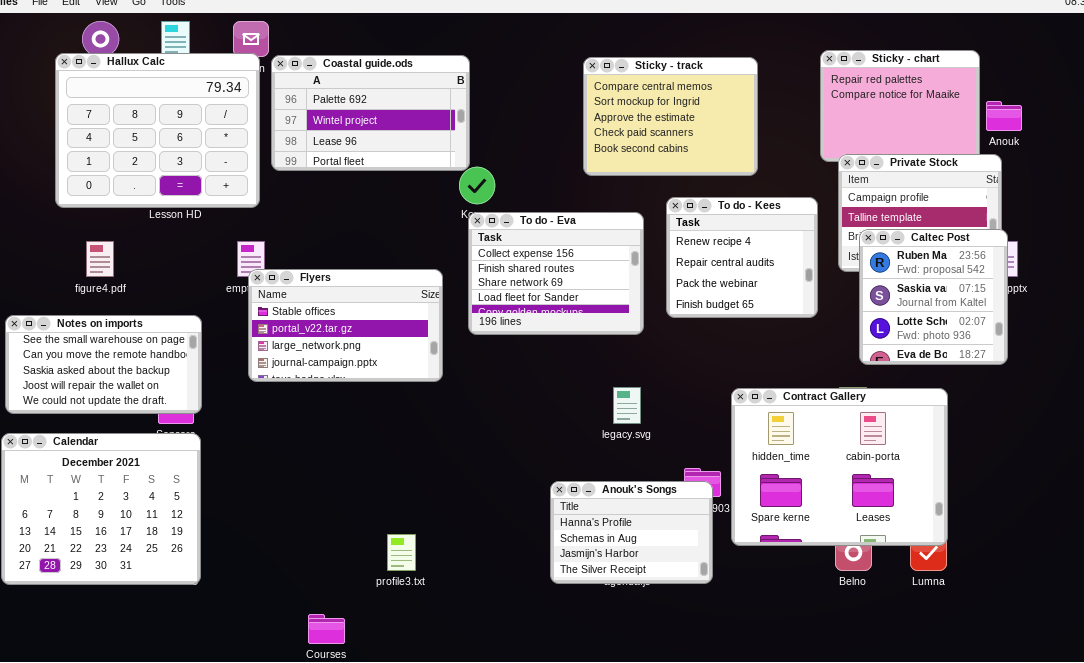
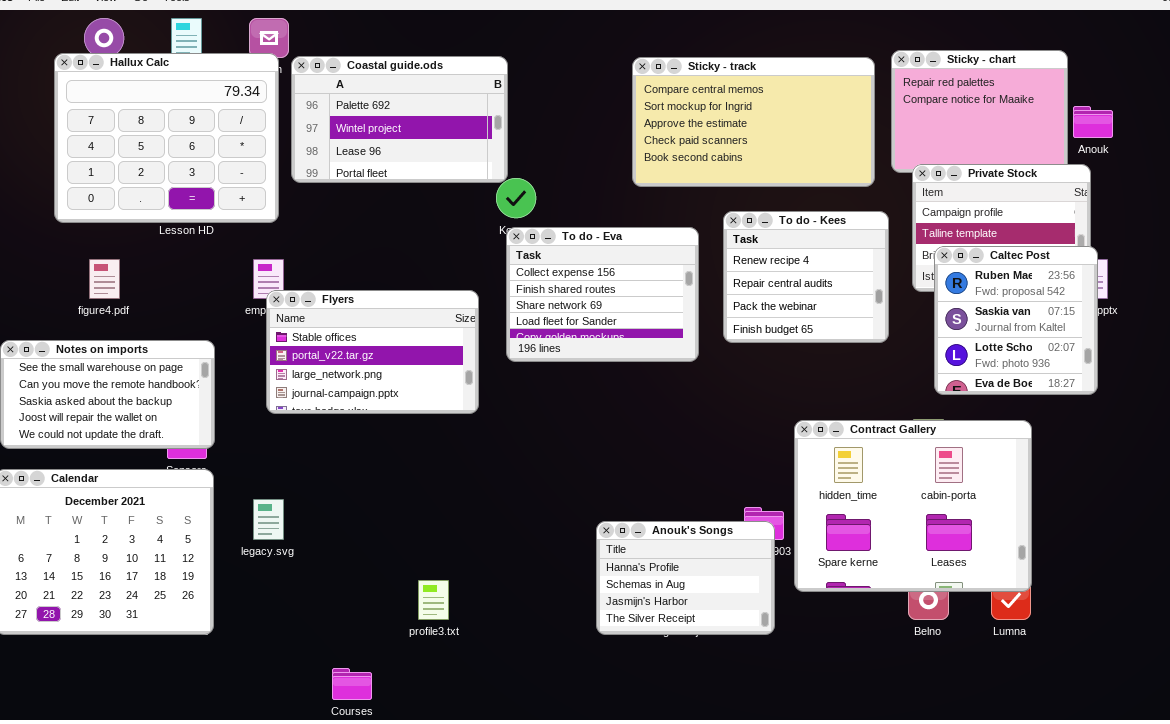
Sticky - track: [583,57,758,176] -> [632,57,875,187], resized
legacy.svg: [613,387,641,424] -> [253,499,284,540], moved

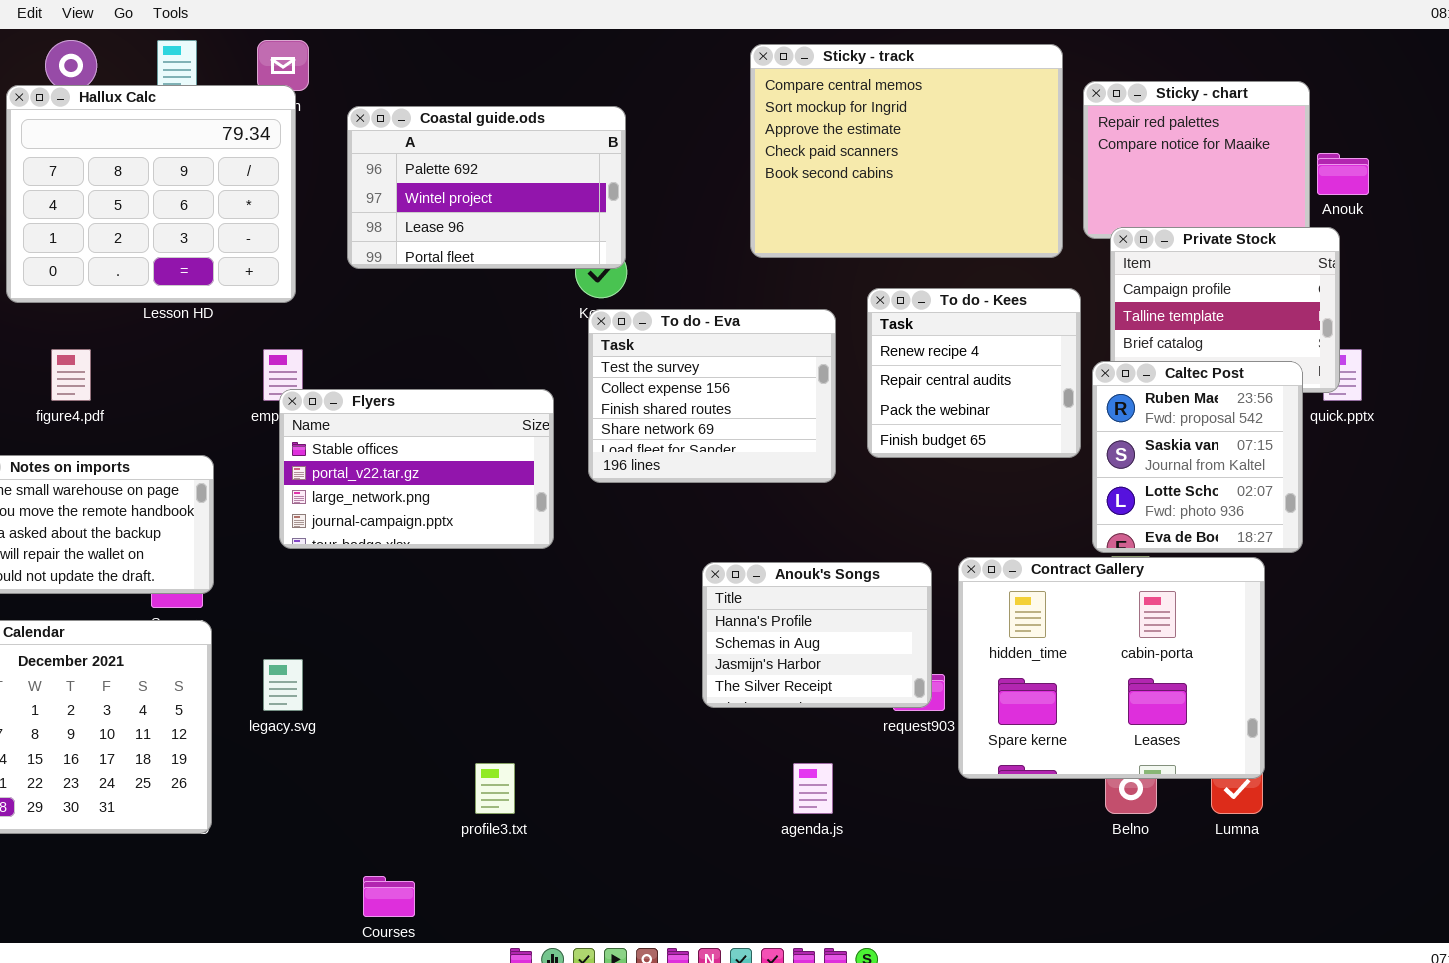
Coastal guide.ods: [291,56,508,183] -> [347,106,626,269], moved
Sticky - track: [632,57,875,187] -> [750,44,1063,258], resized
To do - Eva: [506,227,699,362] -> [588,309,836,483], scrolled up 1 row
Caltec Post: [934,246,1098,395] -> [1092,361,1303,553], moved
Anouk's Songs: [596,521,775,635] -> [702,562,932,708], moved

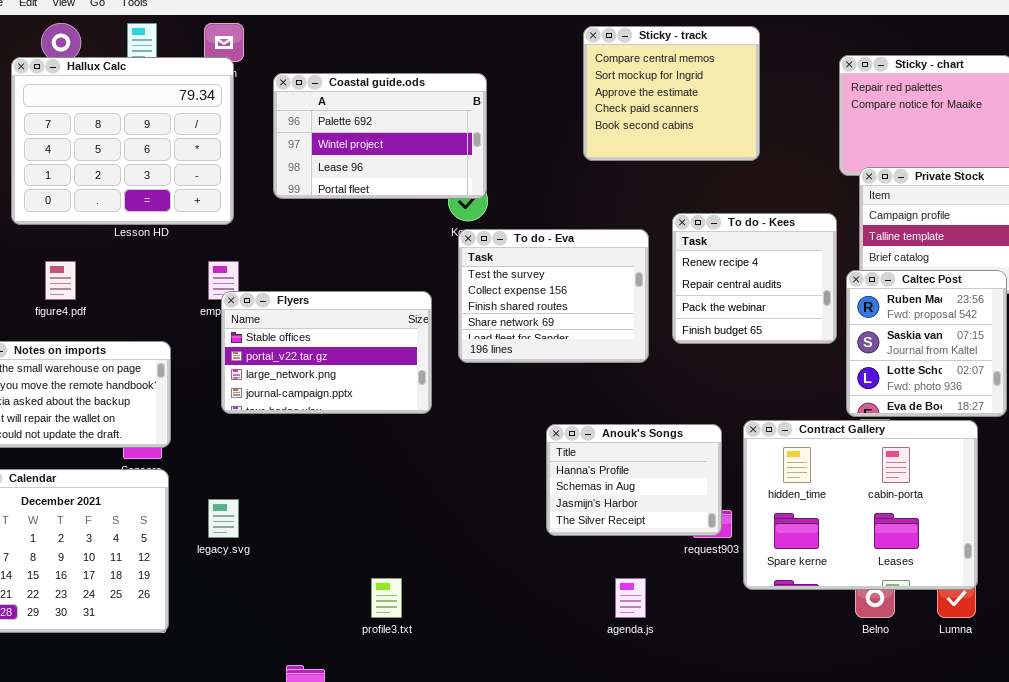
Sticky - track: [750,44,1063,258] -> [583,26,760,161], resized

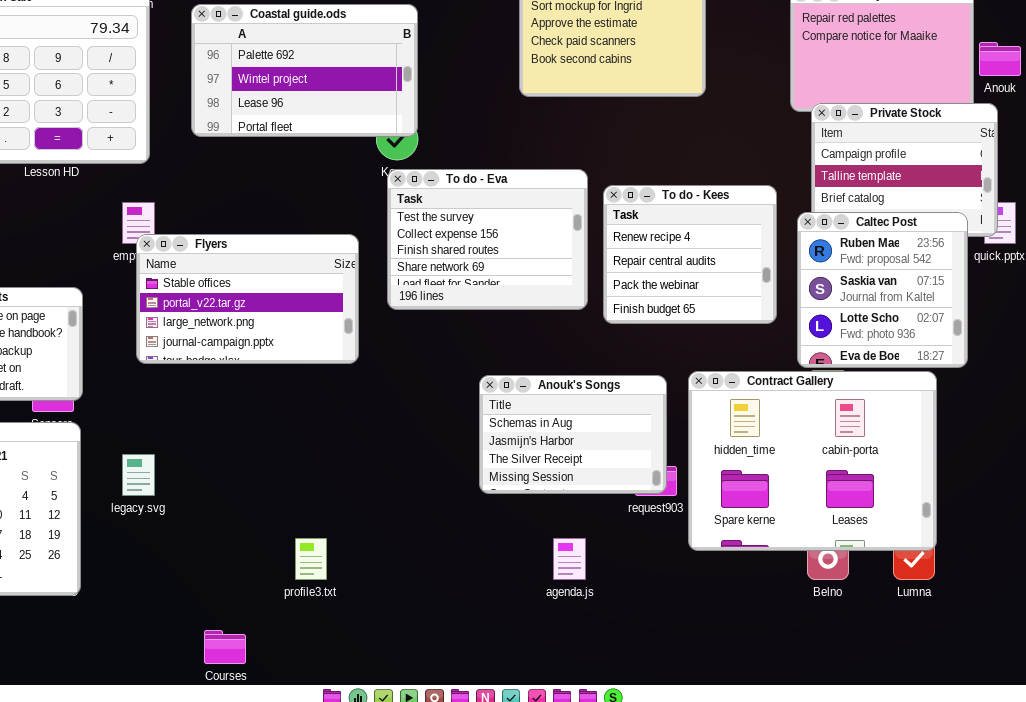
To do - Kees: [672,213,837,344] -> [603,185,777,324], moved
Anouk's Songs: [546,424,722,536] -> [479,375,667,494], scrolled down 1 row

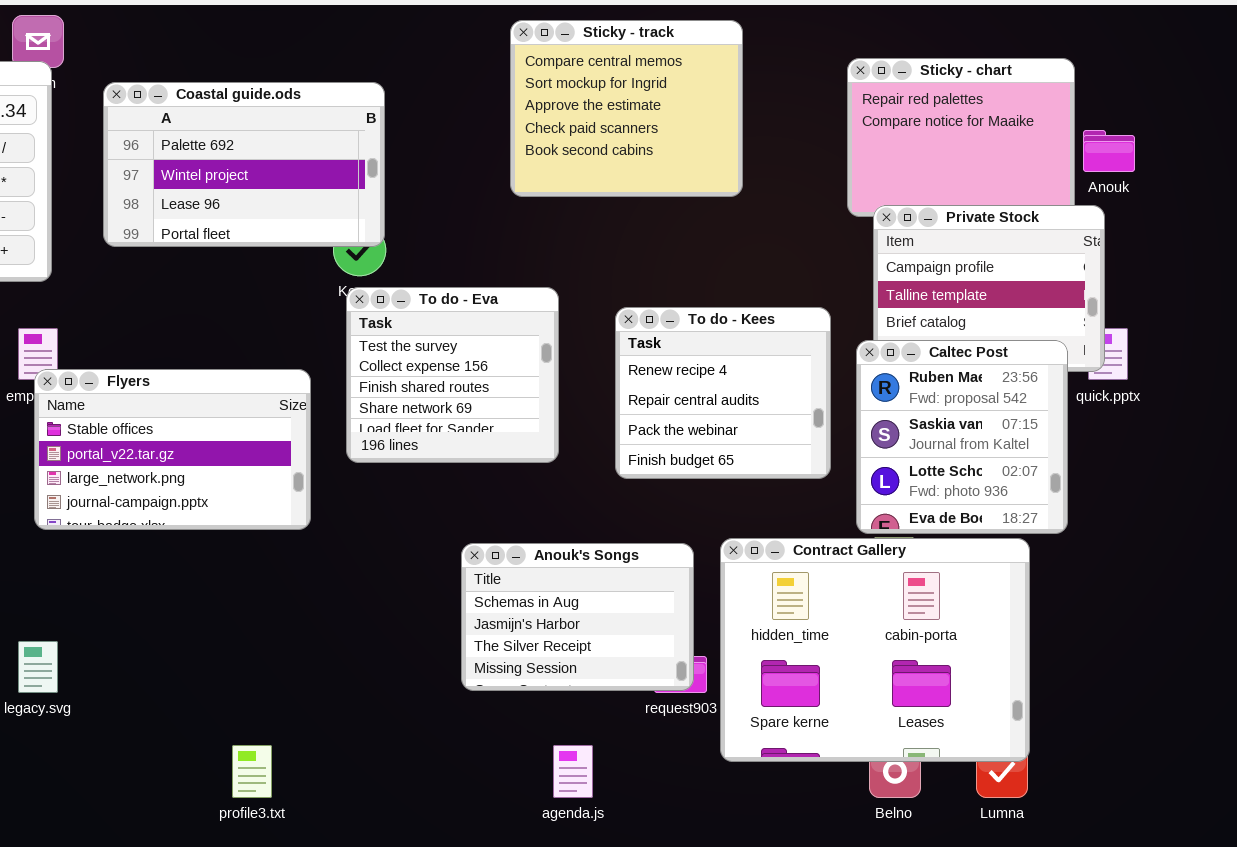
To do - Eva: [387,169,588,310] -> [346,287,559,463], resized

